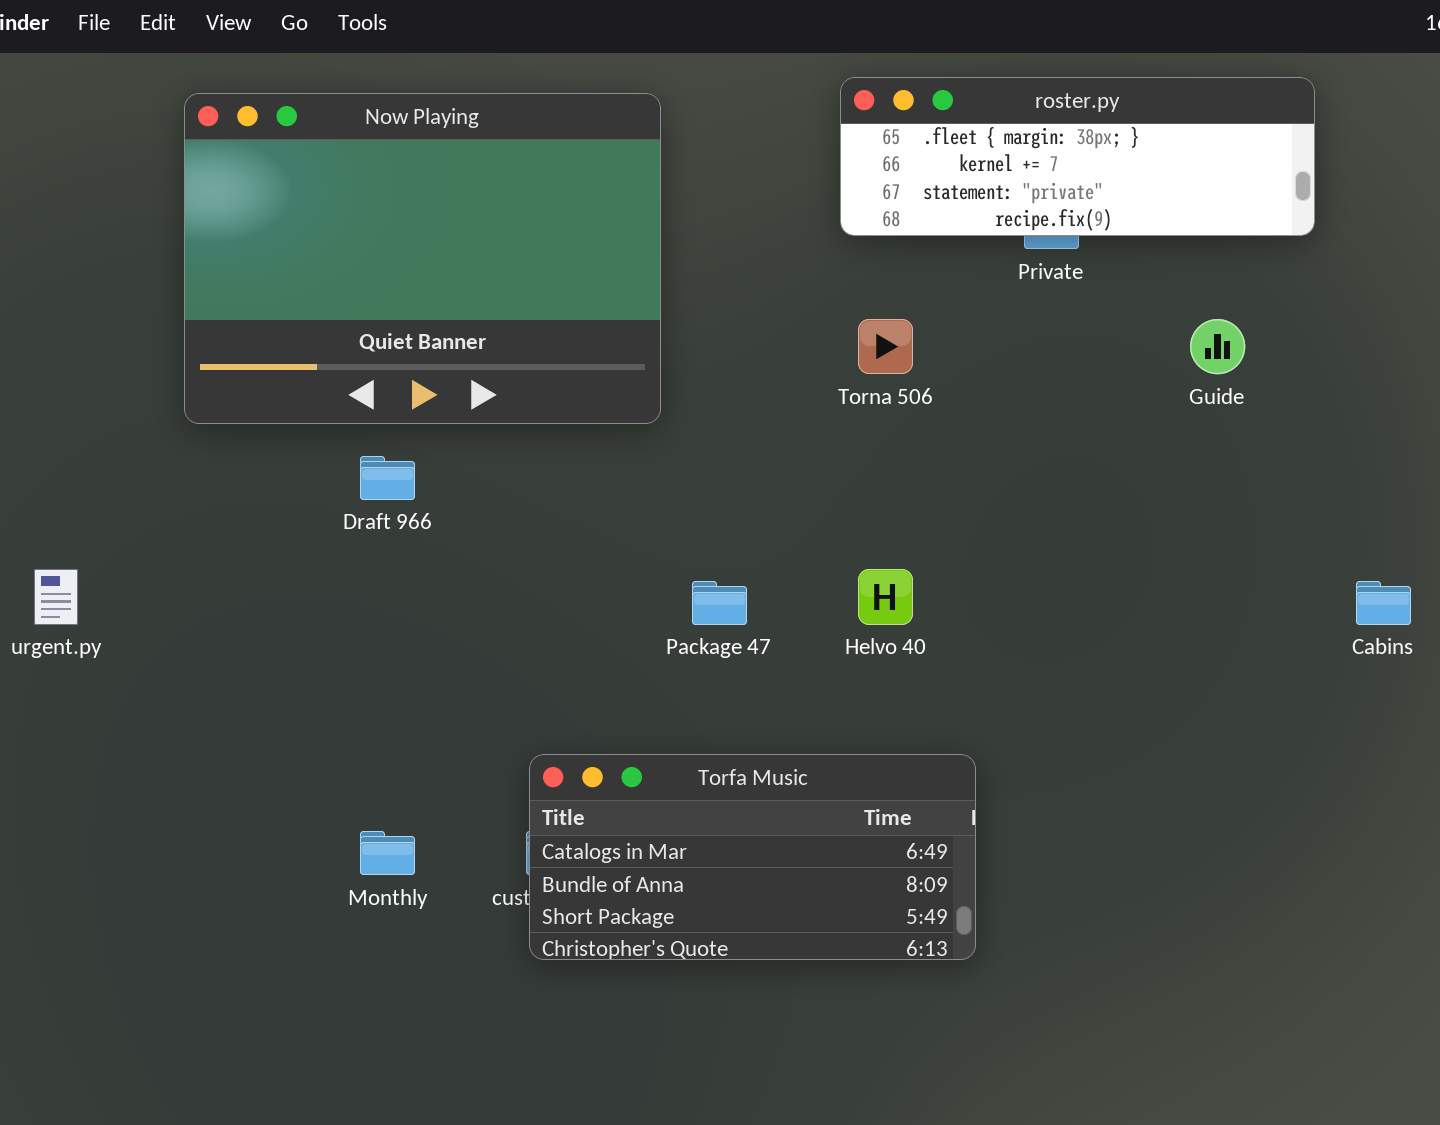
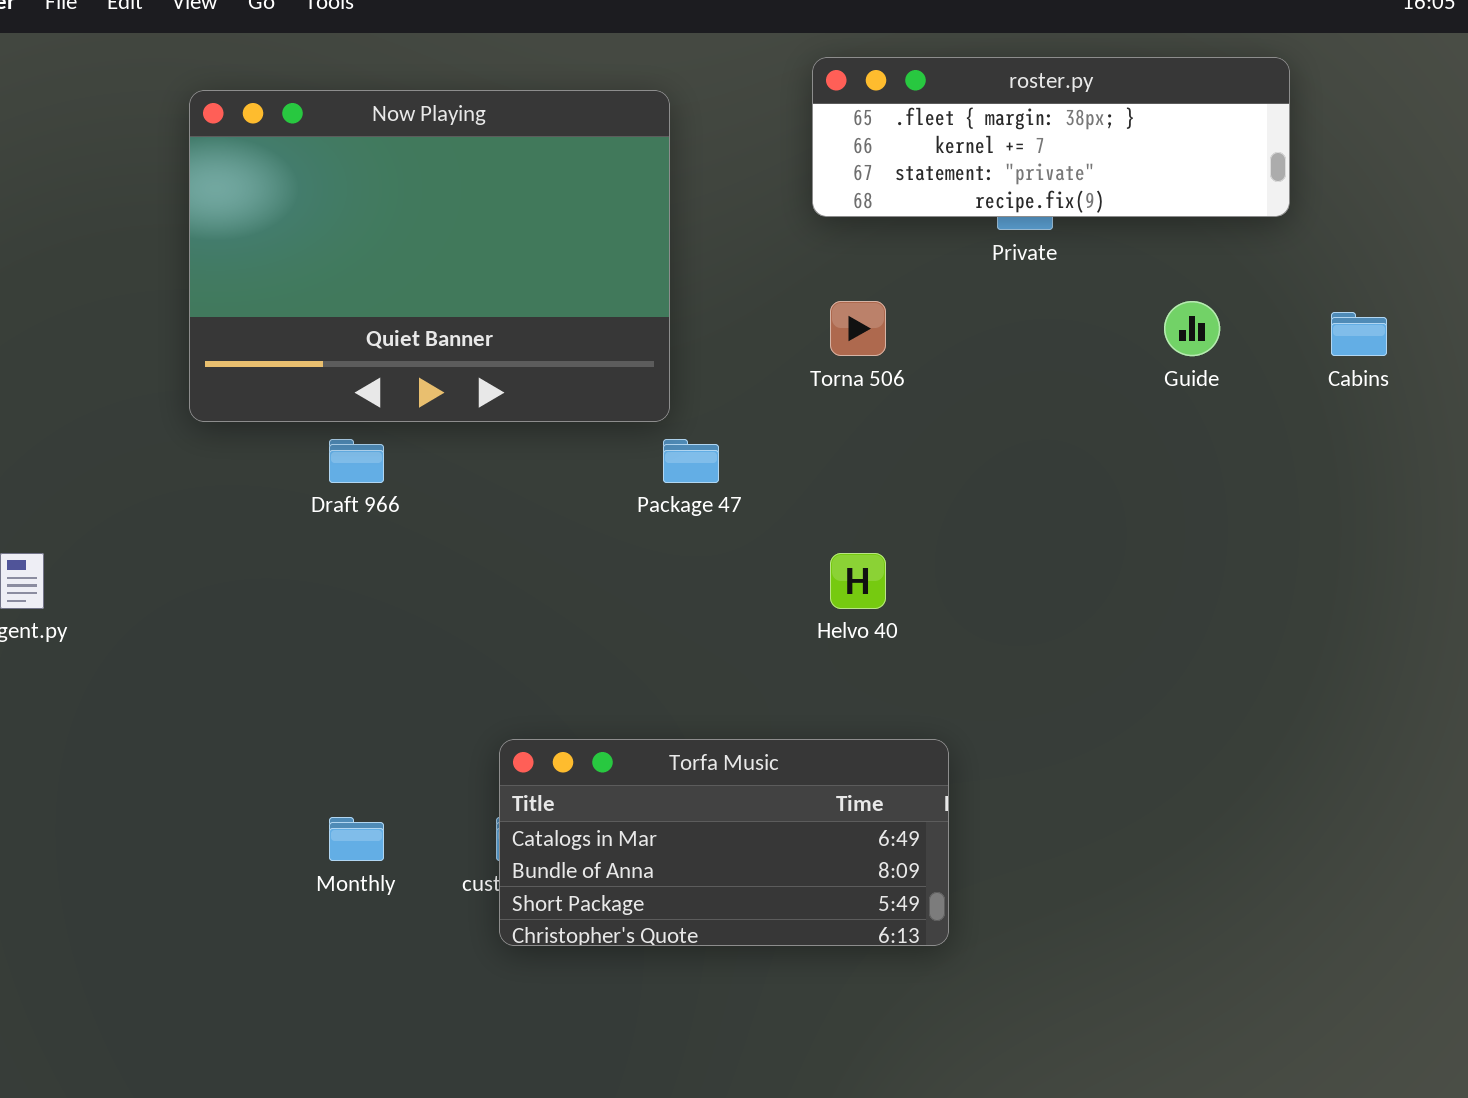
Now Playing: [184,93,661,424] -> [189,90,670,422], moved
Package 47: [692,581,747,625] -> [663,439,719,483], moved
Cabins: [1356,581,1411,625] -> [1331,312,1387,356], moved

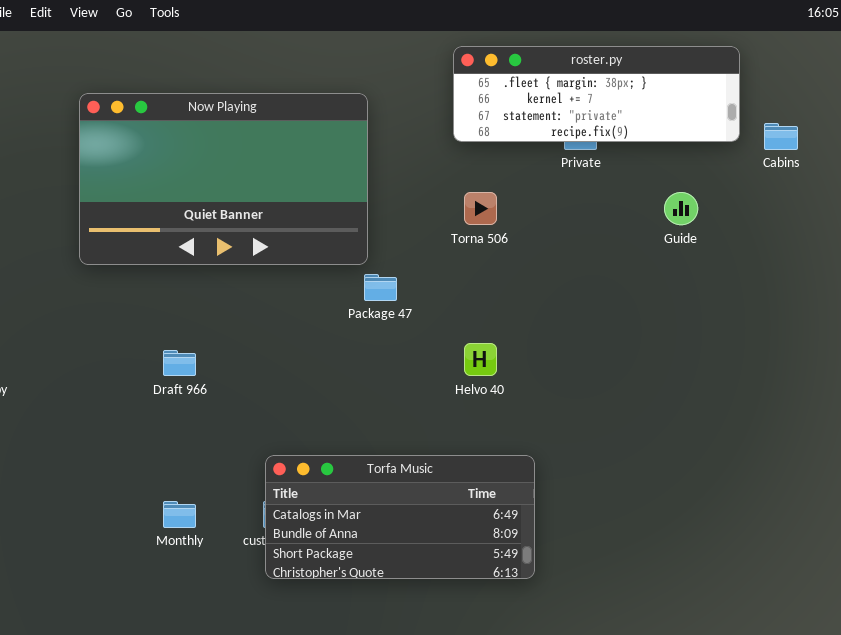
Now Playing: [189,90,670,422] -> [79,93,368,265], resized
Cabins: [1331,312,1387,356] -> [764,123,798,150], moved
Draft 966: [329,439,384,483] -> [163,350,196,376], moved

